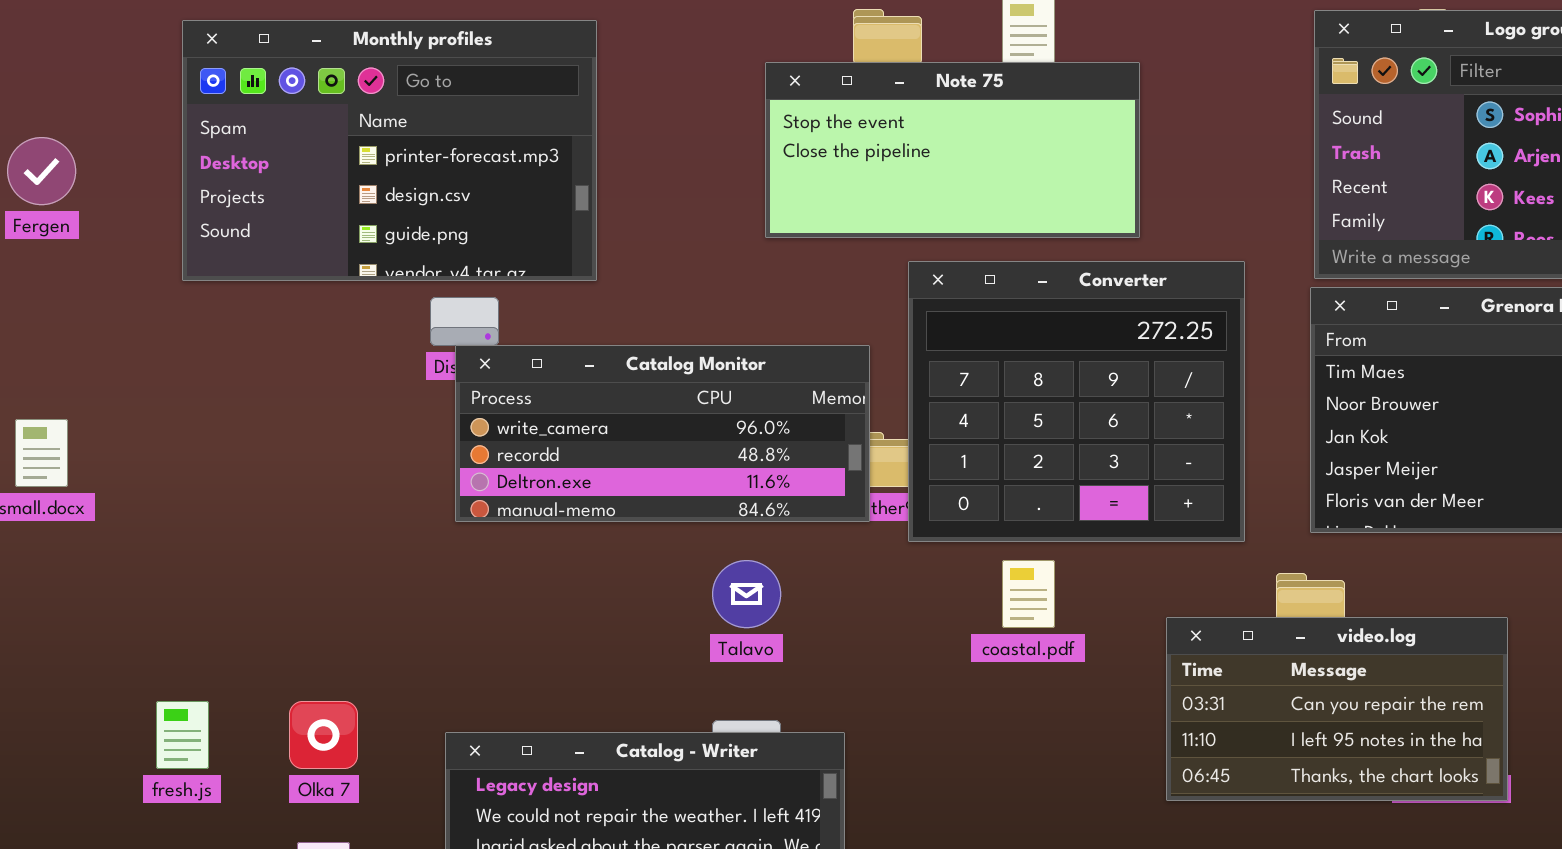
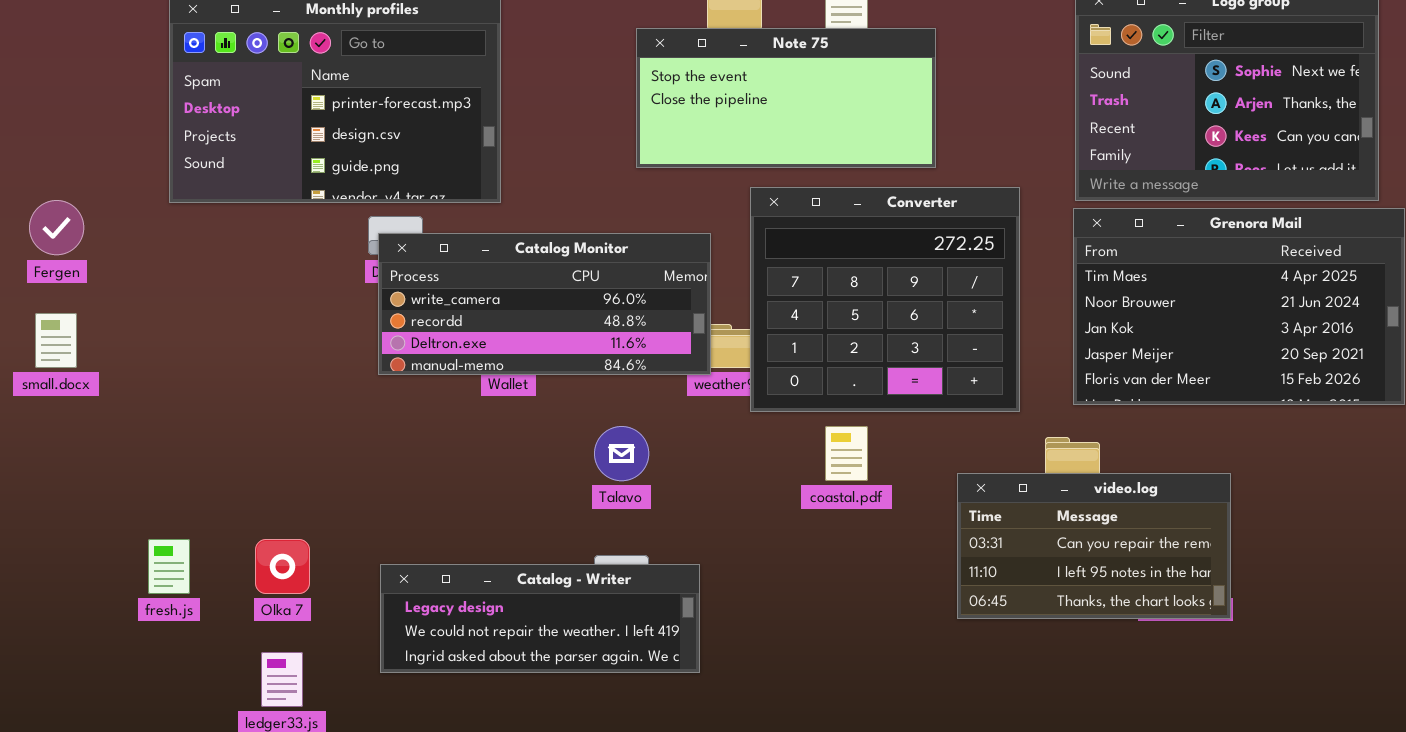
Fergen: [7,137,76,205] -> [29,200,84,255], moved
Catalog Monitor: [455,345,870,522] -> [378,233,711,375], moved

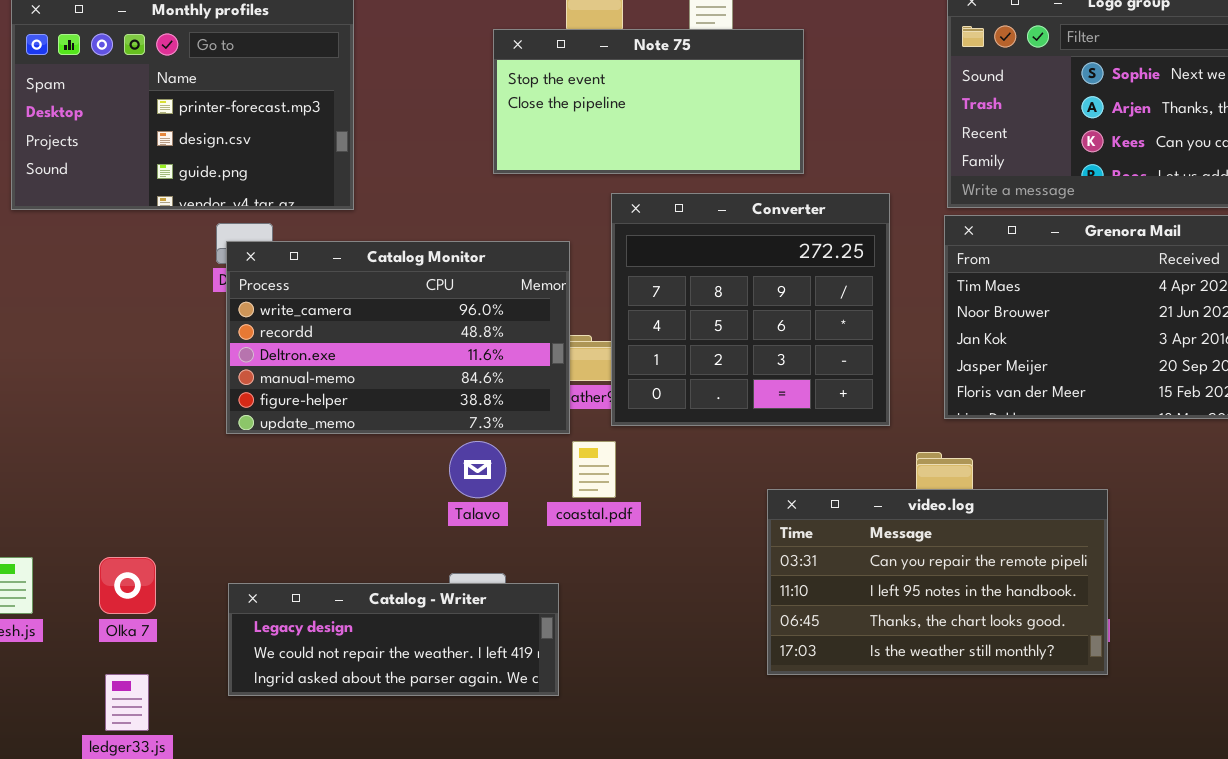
Catalog Monitor: [378,233,711,375] -> [226,241,570,434], resized
coastal.pdf: [825,426,868,481] -> [572,441,616,498], moved
video.log: [957,473,1231,619] -> [767,489,1108,675], resized

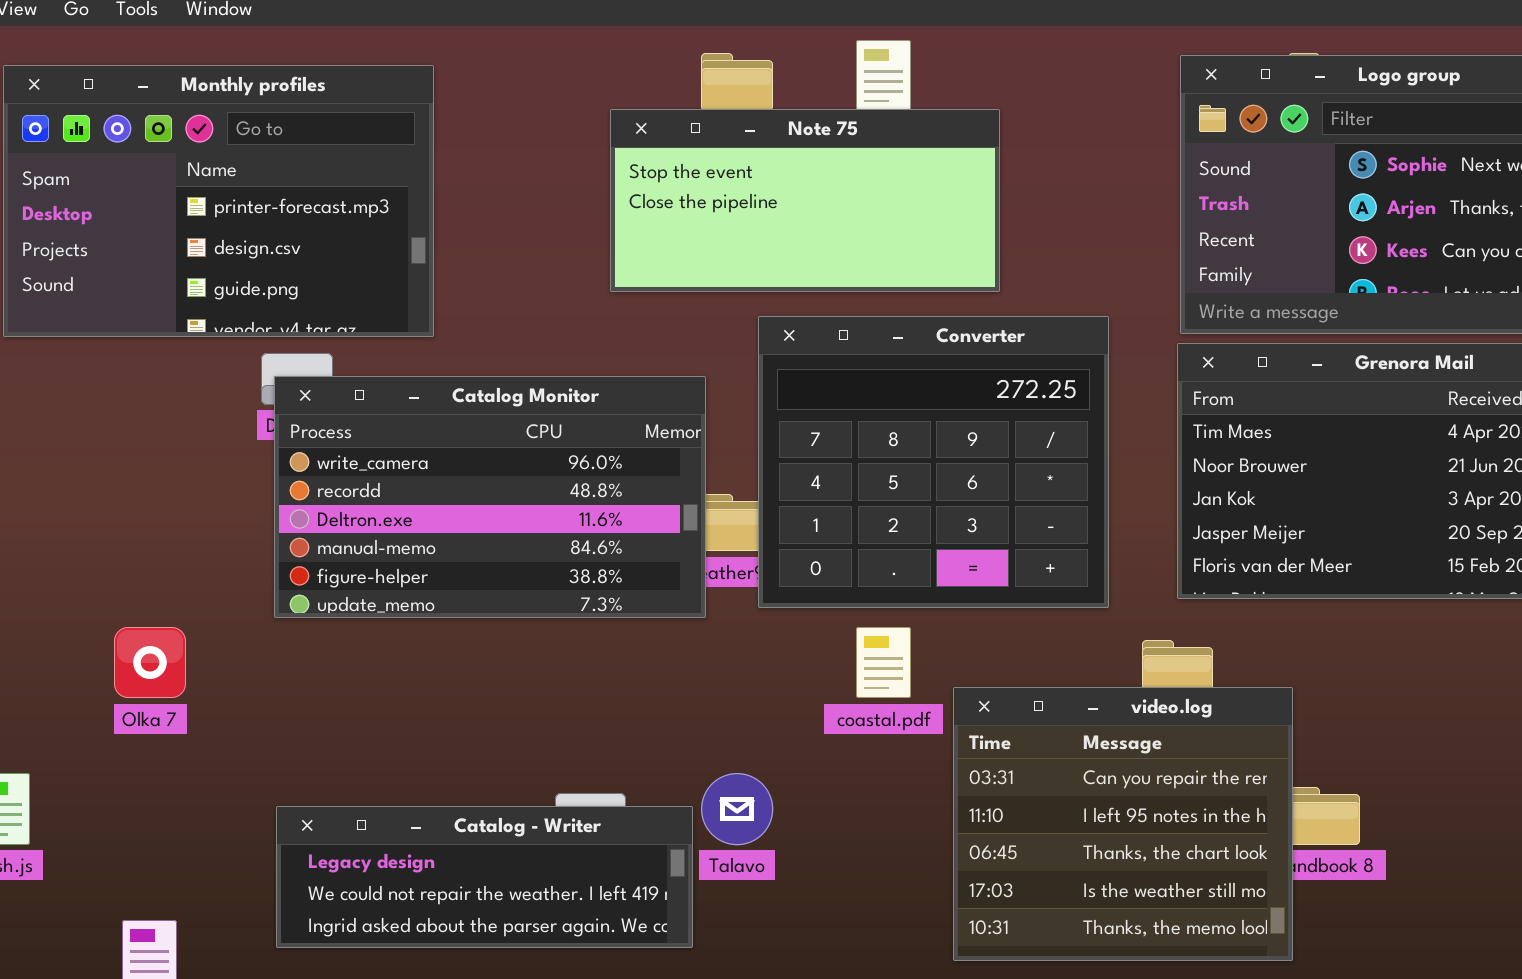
Talavo: [449,441,506,498] -> [701,773,773,845], moved
coastal.pdf: [572,441,616,498] -> [856,627,911,698], moved
video.log: [767,489,1108,675] -> [953,687,1293,961], resized
Olka 7: [99,557,156,614] -> [114,627,186,698], moved

